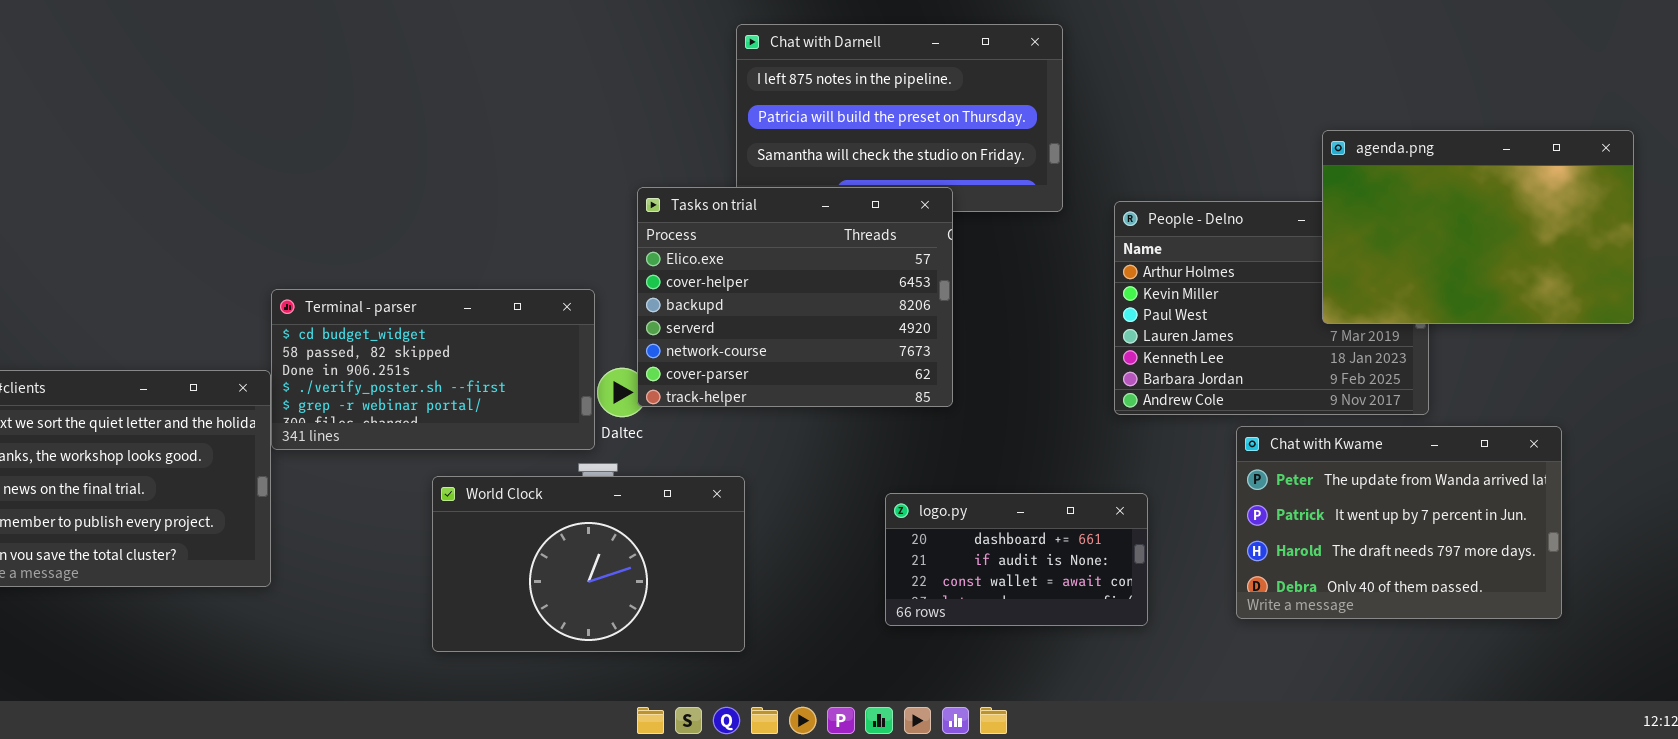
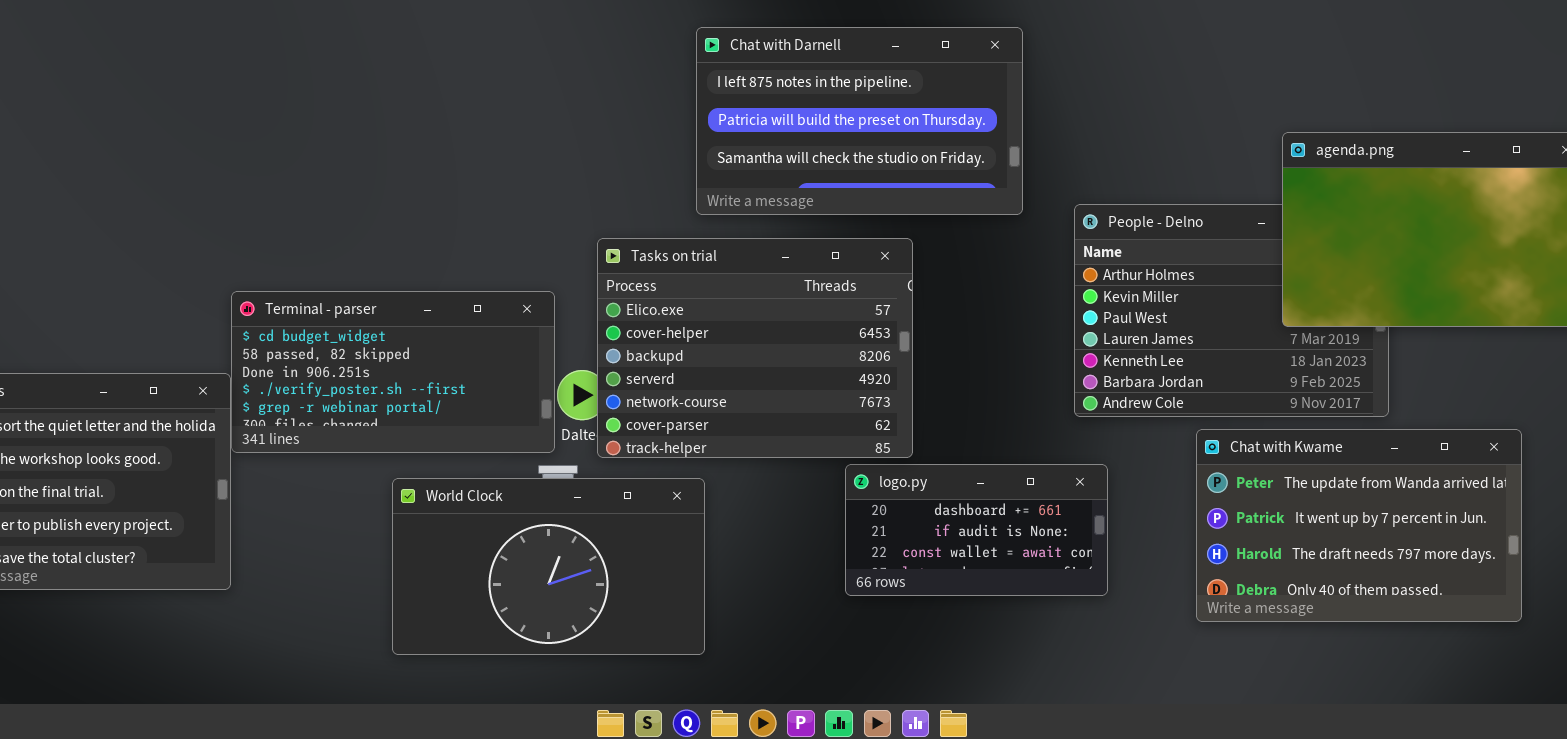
Tasks on trial: [637,187,953,407] -> [597,238,913,458], moved
logo.py: [885,493,1148,626] -> [845,464,1108,596], moved

